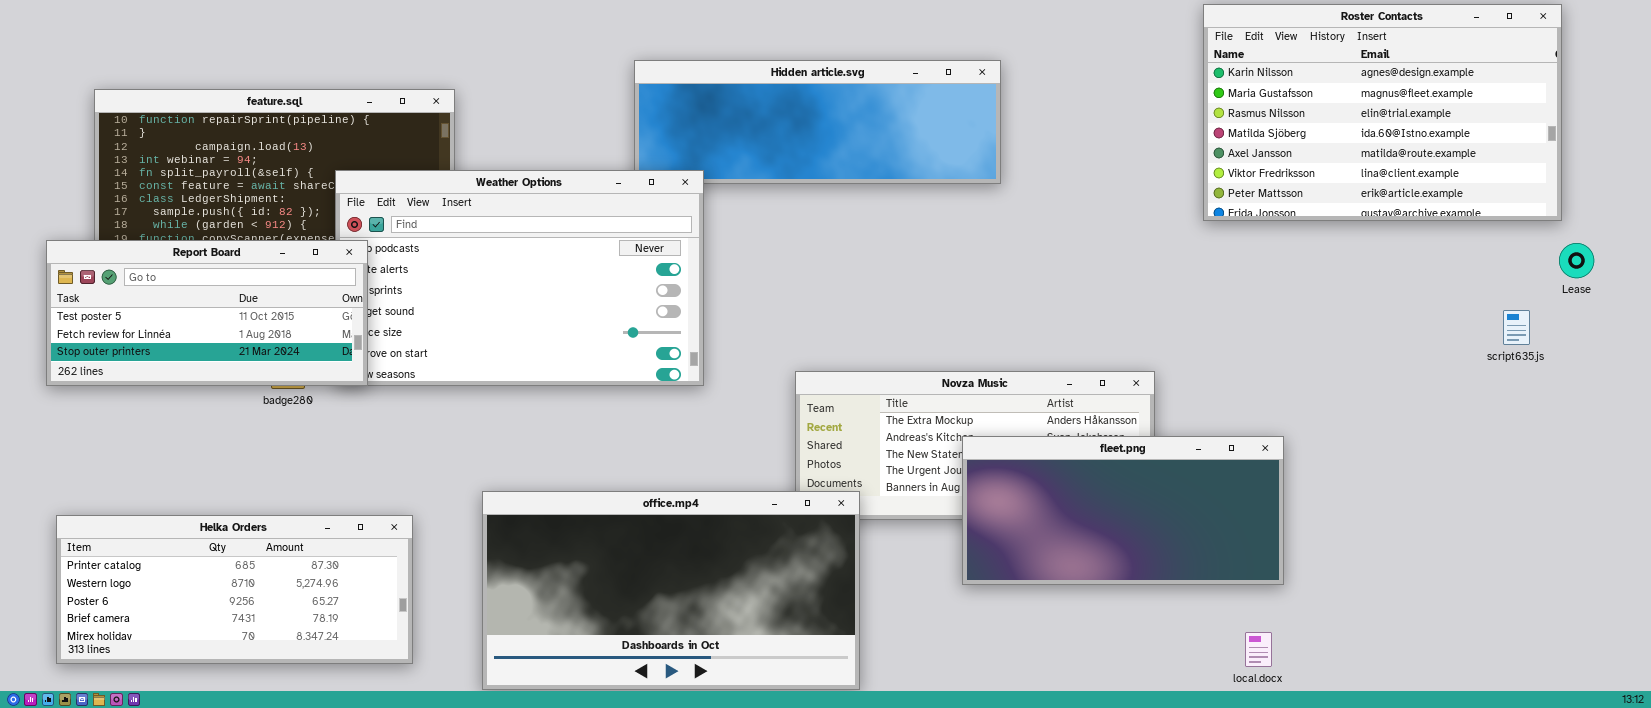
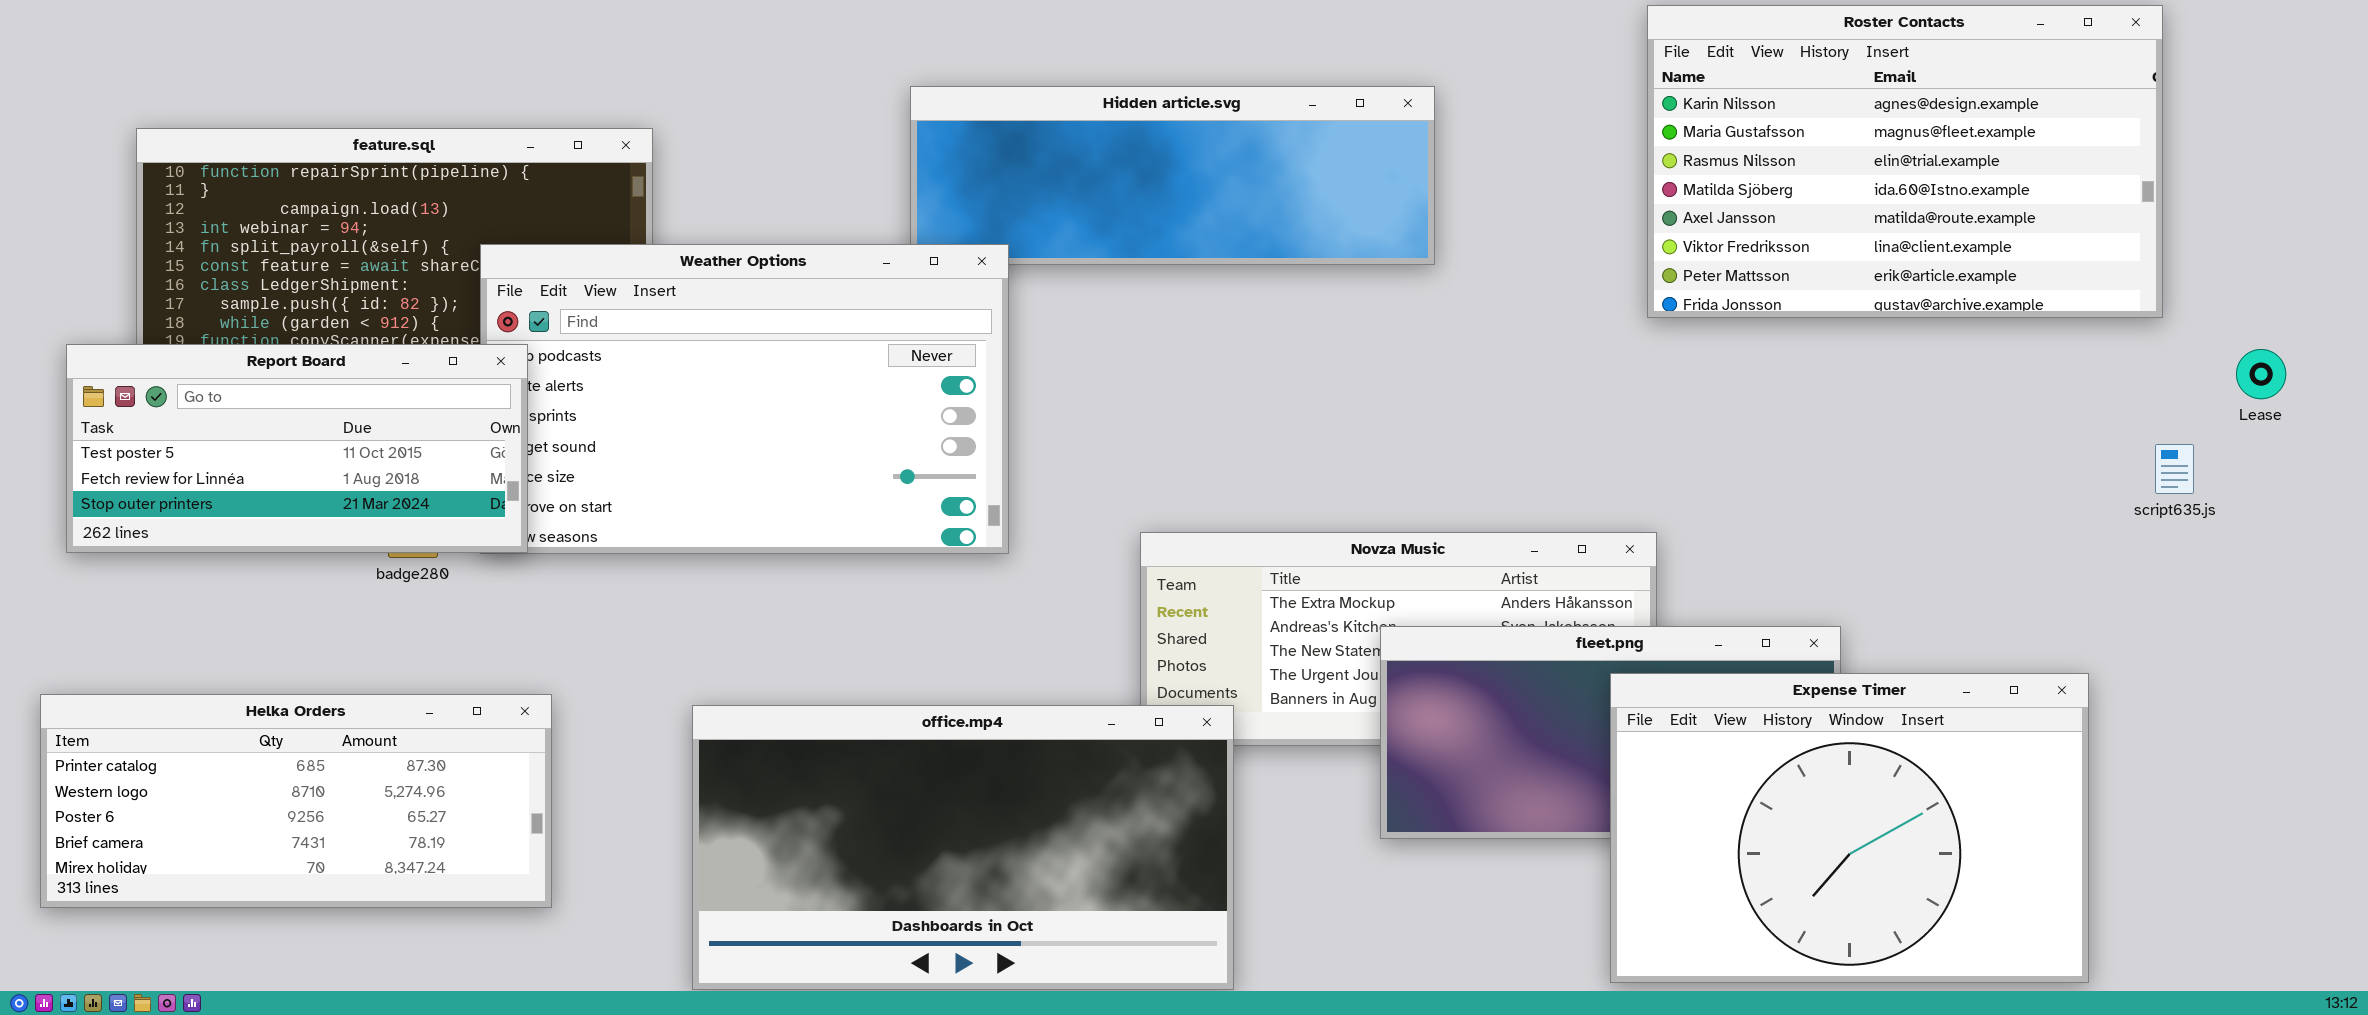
Roster Contacts: [1203,4,1562,221] -> [1647,5,2163,318], moved
Expense Timer: none -> [1610,673,2089,983], opened
Helka Orders: [56,515,413,664] -> [40,694,552,908], moved

